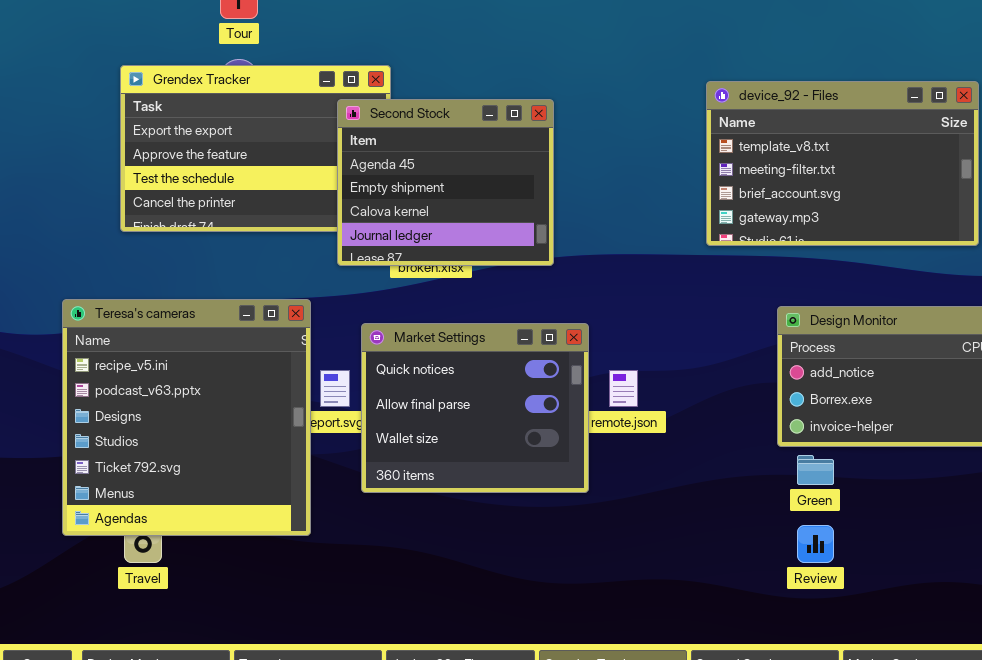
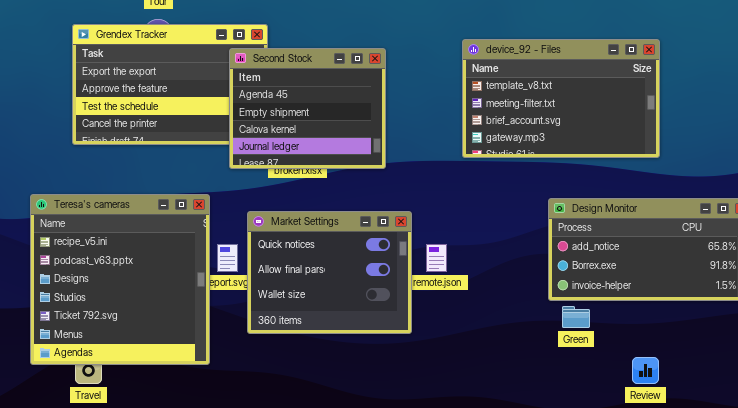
device_92 - Files: [706,81,979,246] -> [462,39,660,158], moved
Review: [797,525,834,563] -> [632,357,659,384], moved

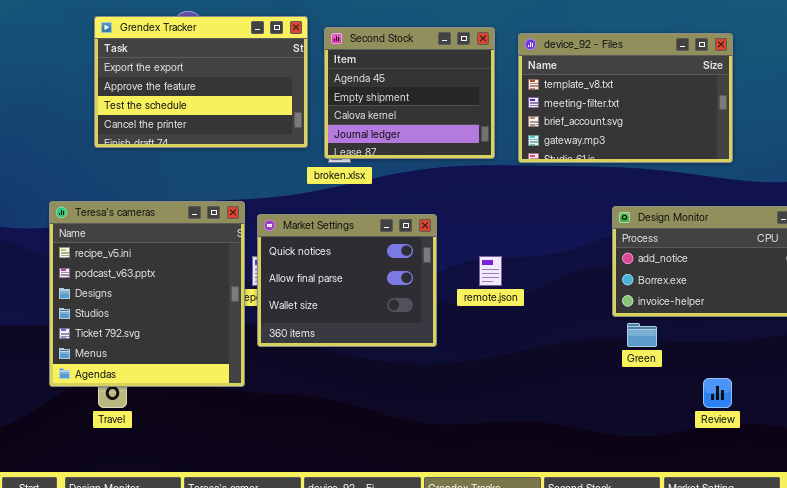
Second Stock: [229,48,386,169] -> [324,27,495,159], moved
Market Settings: [247,211,412,334] -> [257,214,437,347], moved

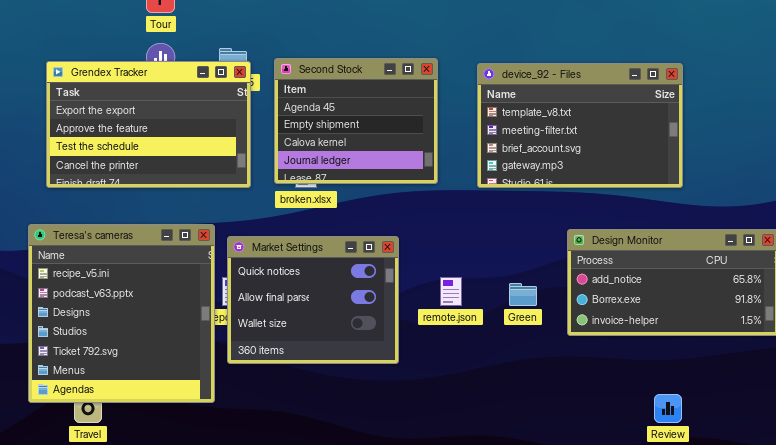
Grendex Tracker: [94,16,308,148] -> [46,61,251,188], moved
Second Stock: [324,27,495,159] -> [274,58,438,184], moved
Green: [627,323,657,347] -> [509,283,537,306], moved

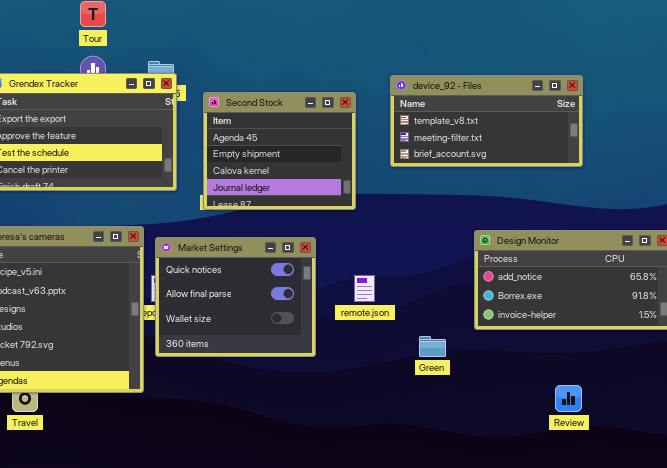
Second Stock: [274,58,438,184] -> [203,92,356,210], moved
device_92 - Files: [477,63,683,188] -> [390,75,583,167], resized
Green: [509,283,537,306] -> [419,336,446,357], moved

